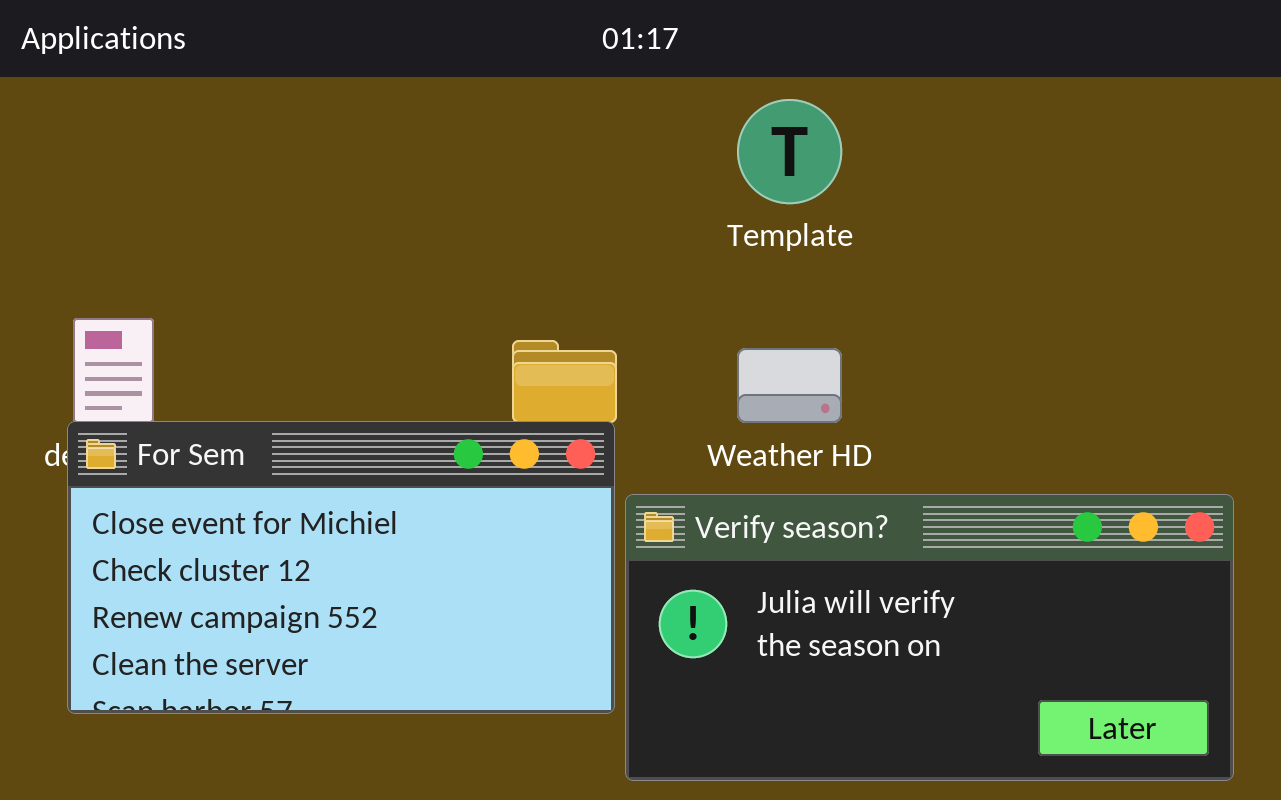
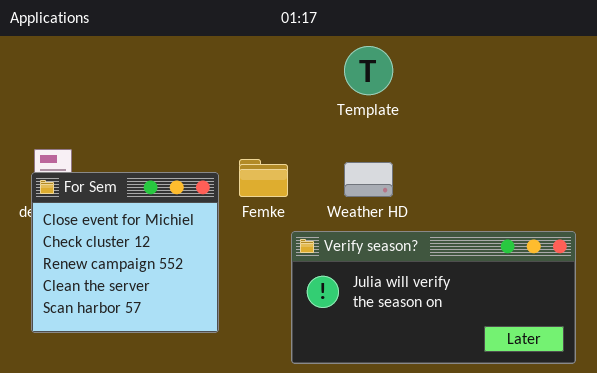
For Sem: [67,421,615,714] -> [31,172,219,333], resized

